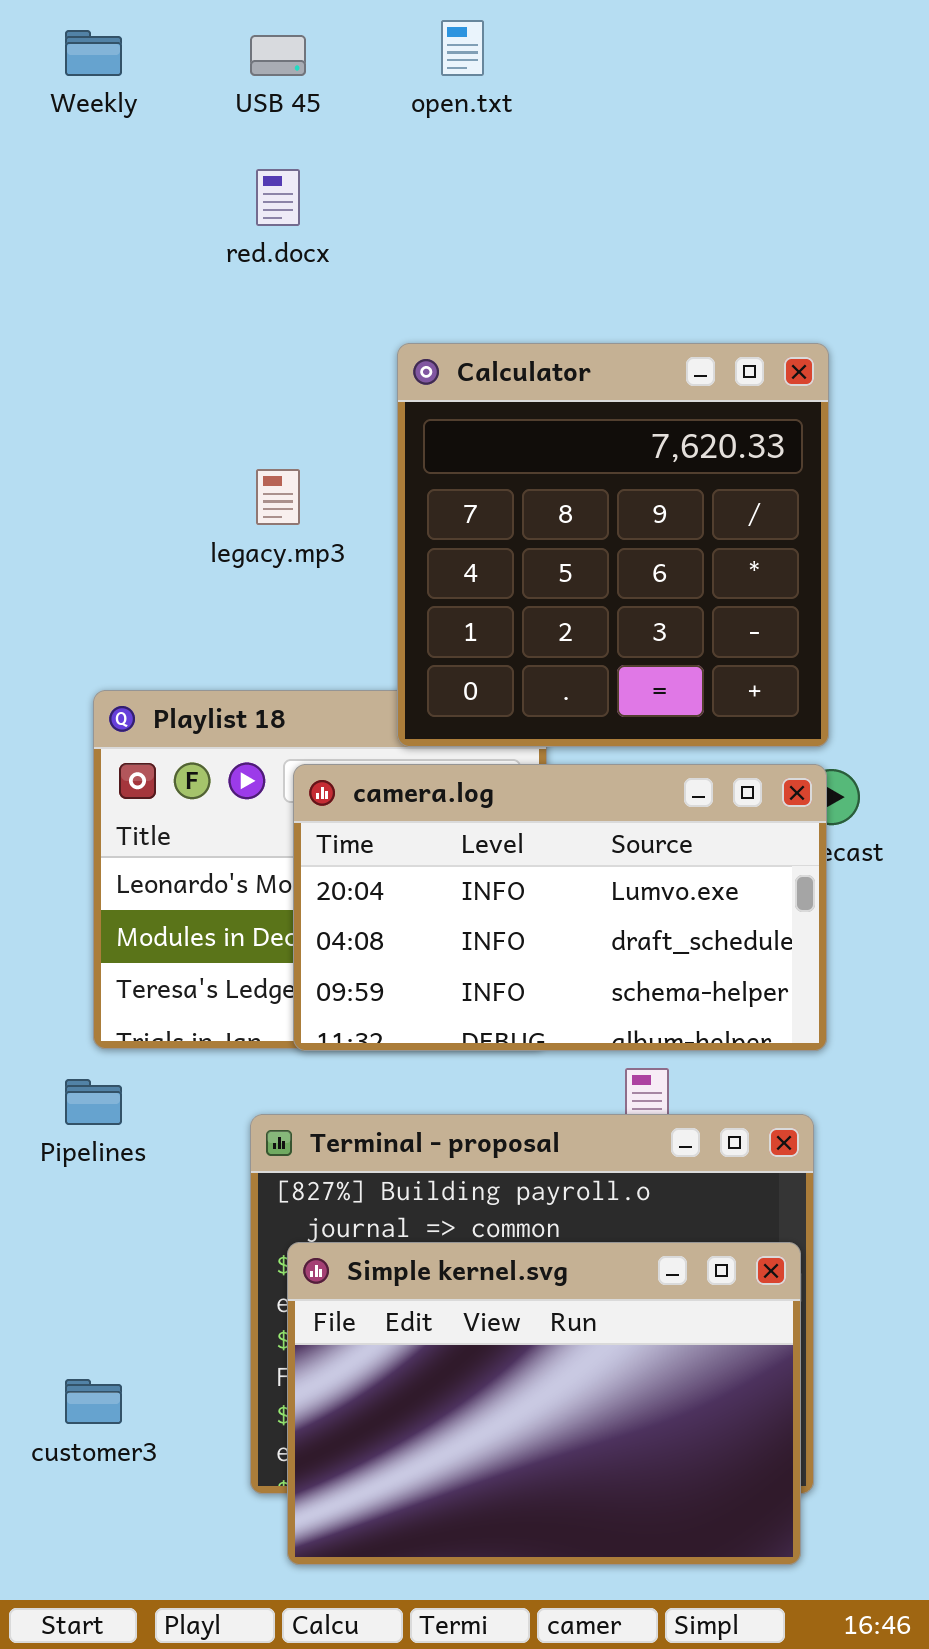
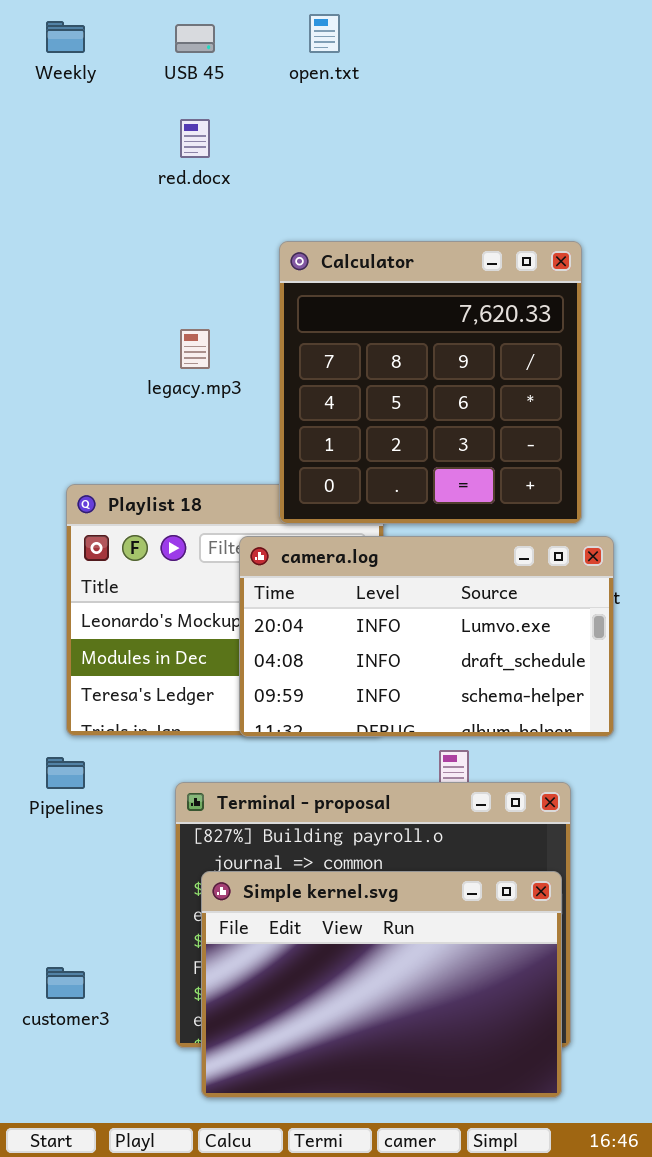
camera.log: [293,764,827,1051] -> [239,536,614,737], moved

